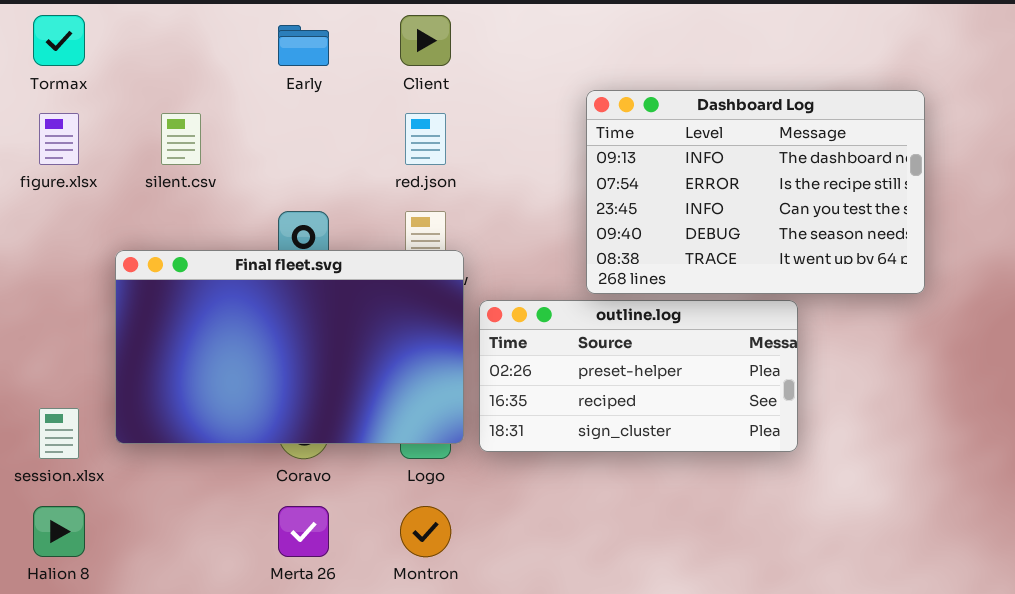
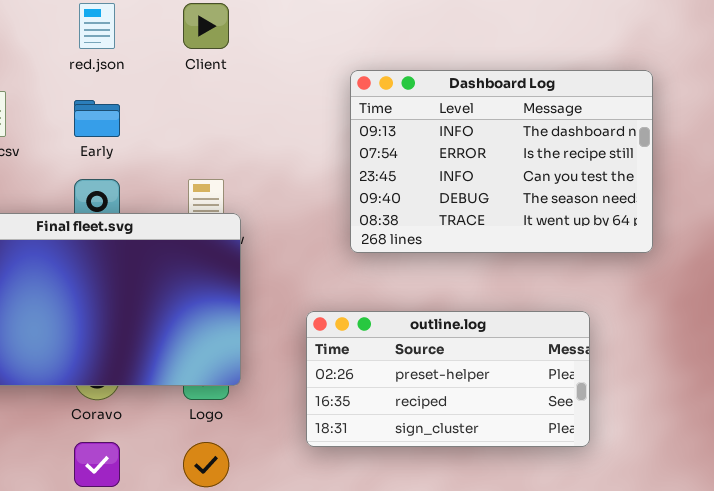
Early: [278,25,329,66] -> [74,100,120,137], moved
red.json: [405,113,446,165] -> [79,3,115,49], moved
outline.log: [479,300,798,452] -> [306,311,590,447], moved

